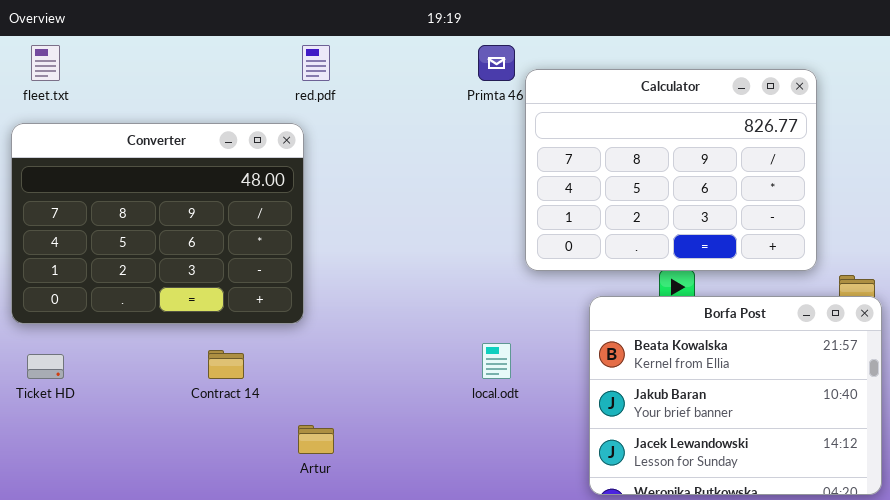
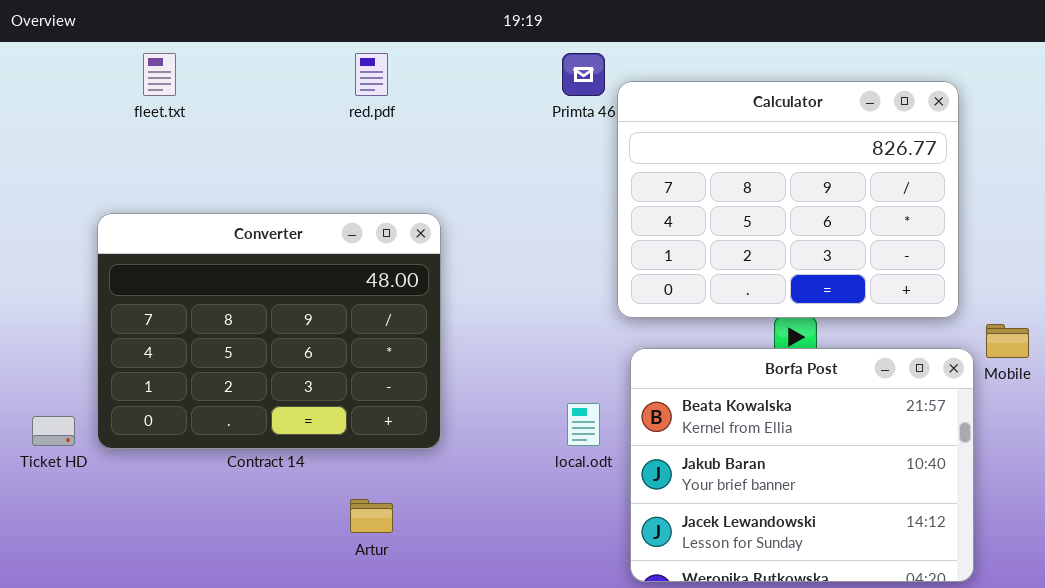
fleet.txt: [31,45,60,81] -> [143,53,176,96], moved
Converter: [11,123,304,324] -> [97,213,441,449], moved
Borfa Post: [589,296,882,495] -> [630,348,974,582], moved

